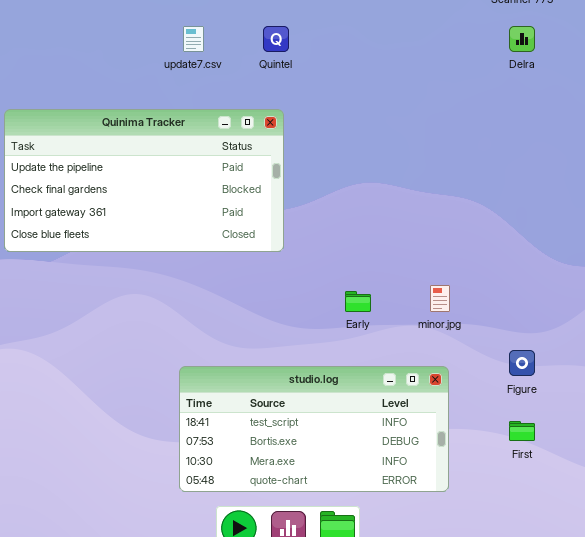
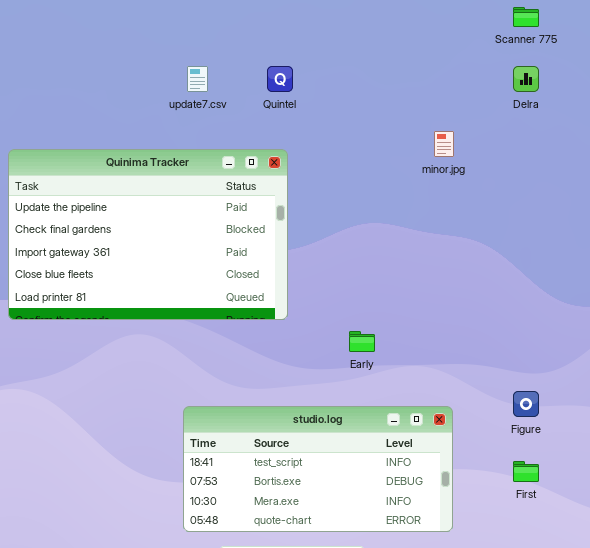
Quinima Tracker: [4,109,284,252] -> [8,149,288,320], resized
minor.jpg: [430,285,450,312] -> [434,131,454,157], moved

